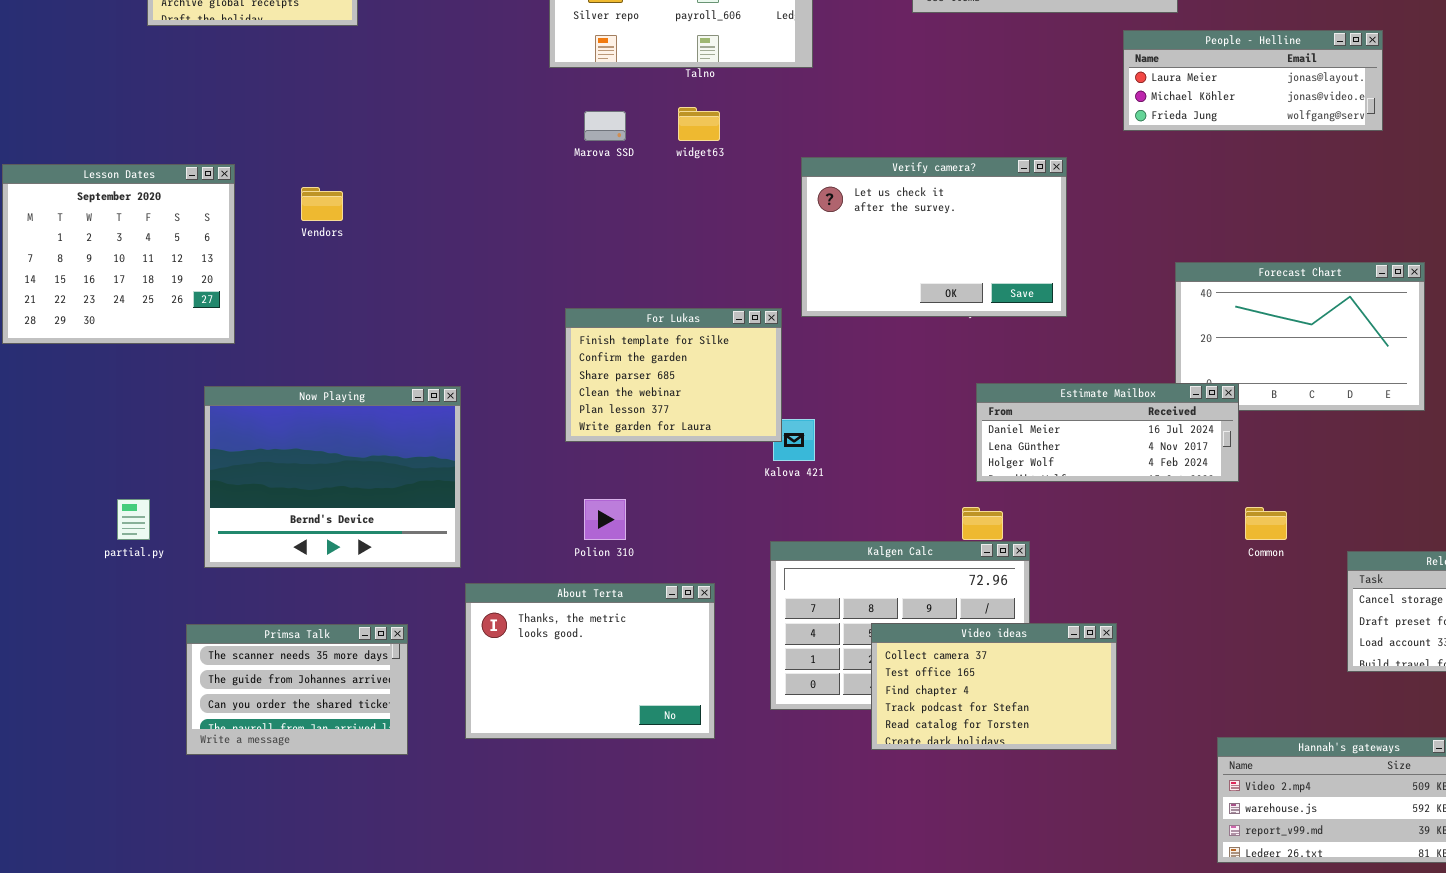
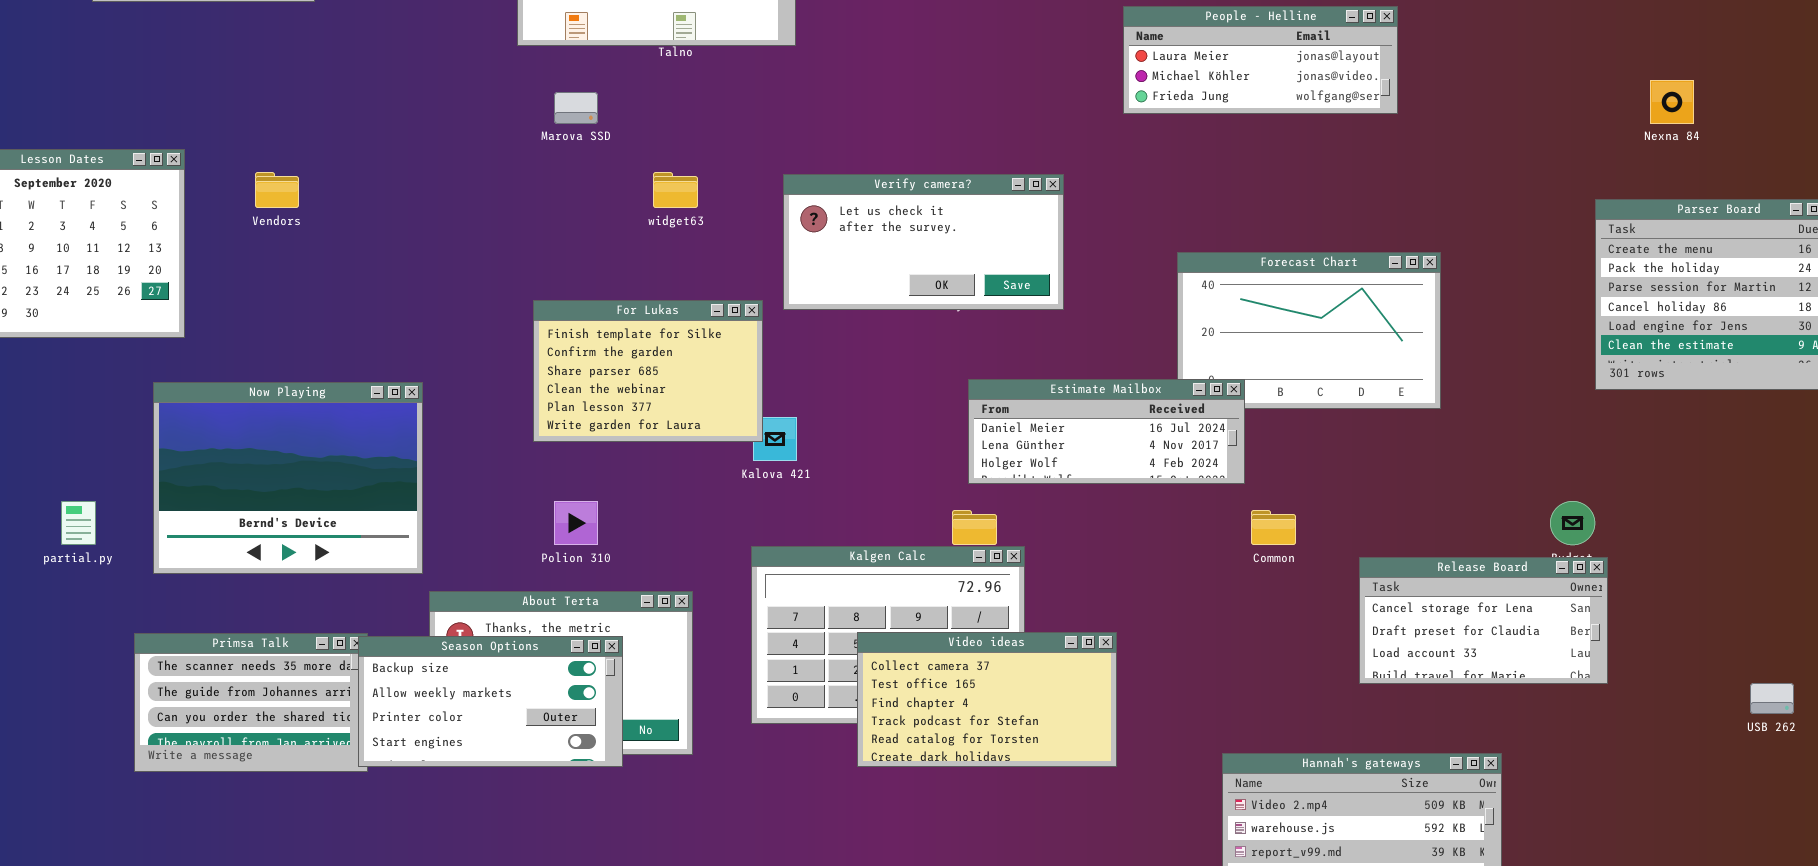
widget63: [678,107,720,141] -> [653,172,698,208], moved
Verify camera?: [801,157,1067,317] -> [783,174,1064,310], resized
Season Options: none -> [358,636,623,767], opened

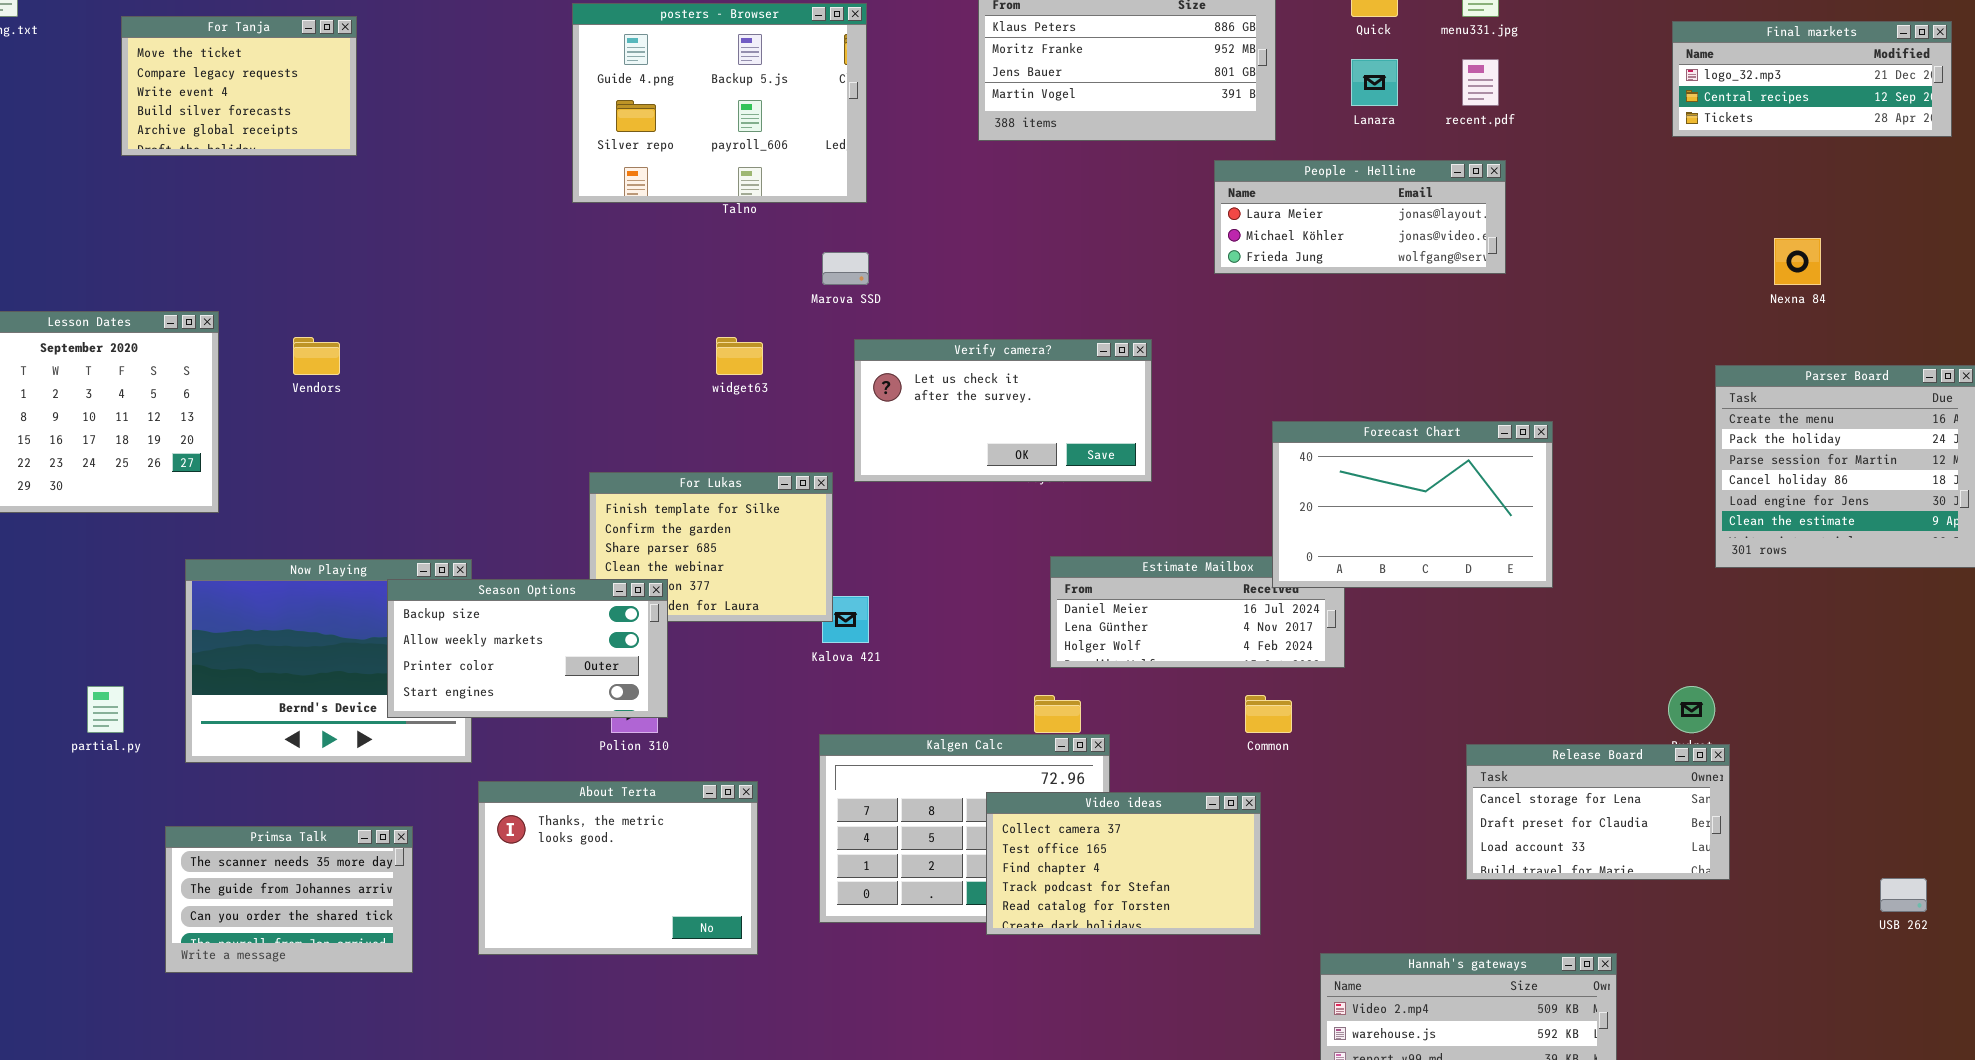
Marova SSD: [554,92,598,124] -> [822,252,869,285], moved
Forecast Chart: [1177,252,1441,409] -> [1272,421,1553,588], raised
Common: [1251,510,1296,545] -> [1245,695,1292,733], moved
Video ideas: [857,632,1117,767] -> [986,792,1261,935], moved
Season Options: [358,636,623,767] -> [387,579,668,718], moved

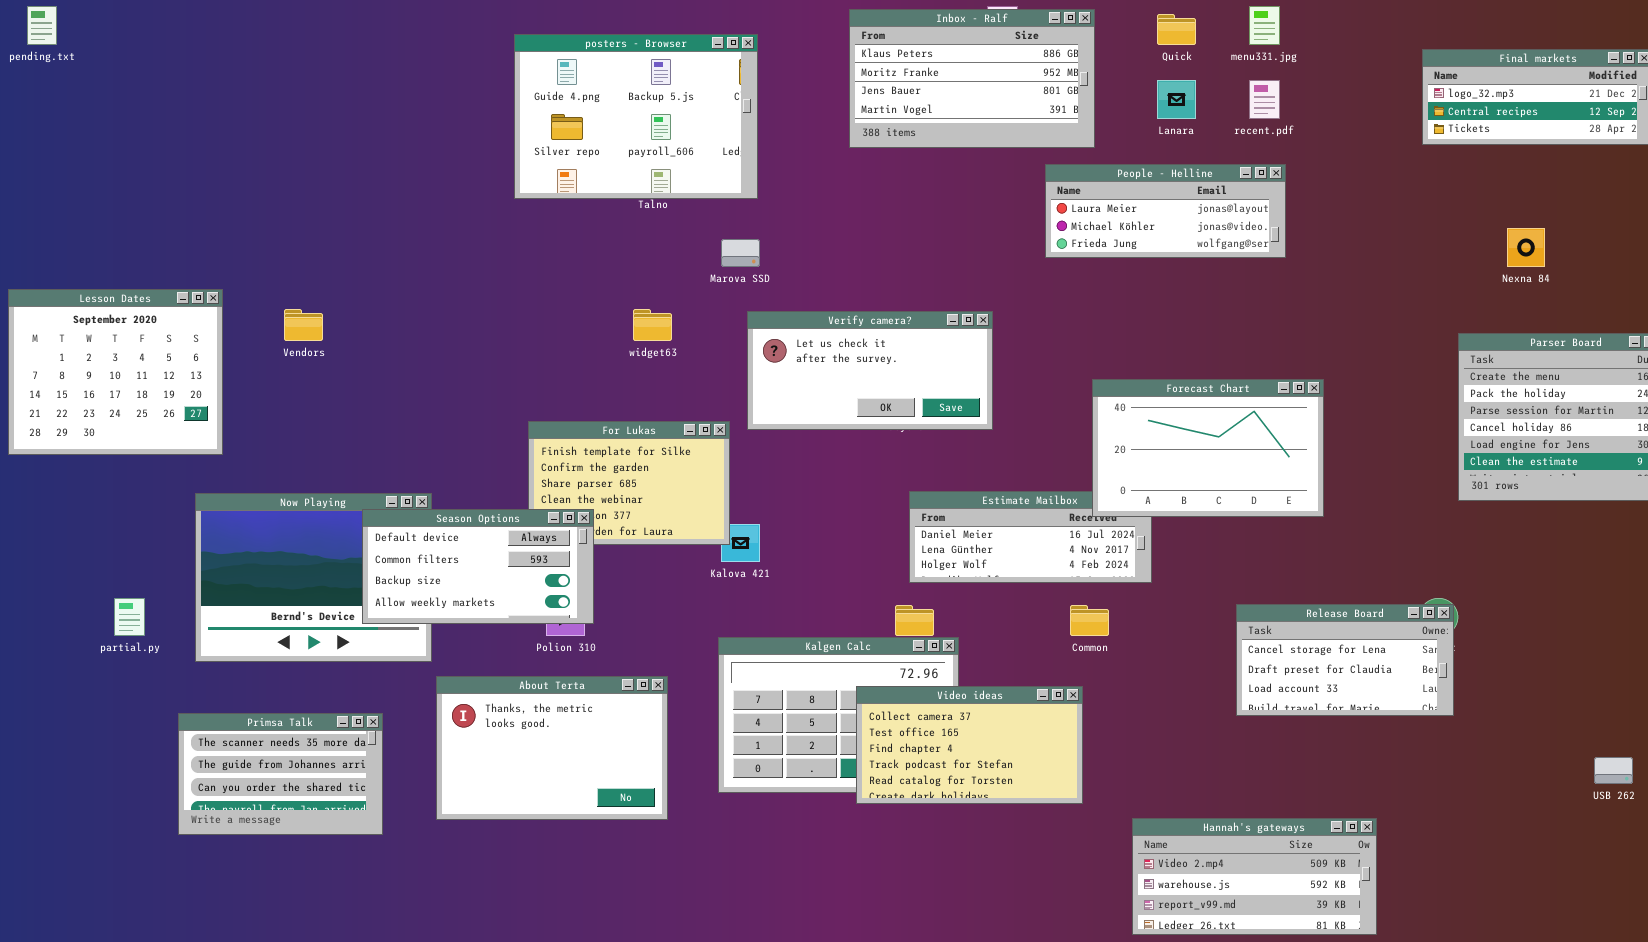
For Tanja: [121,16,357,156] -> none, closed
Season Options: [387,579,668,718] -> [362,509,594,624], scrolled up 2 rows
Release Board: [1466,744,1730,880] -> [1236,604,1454,716], moved

